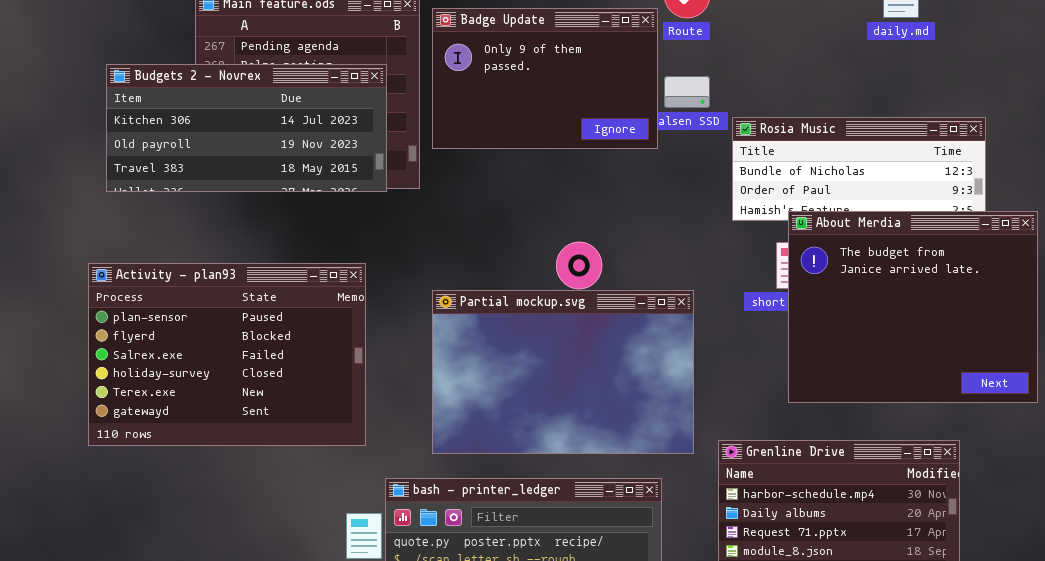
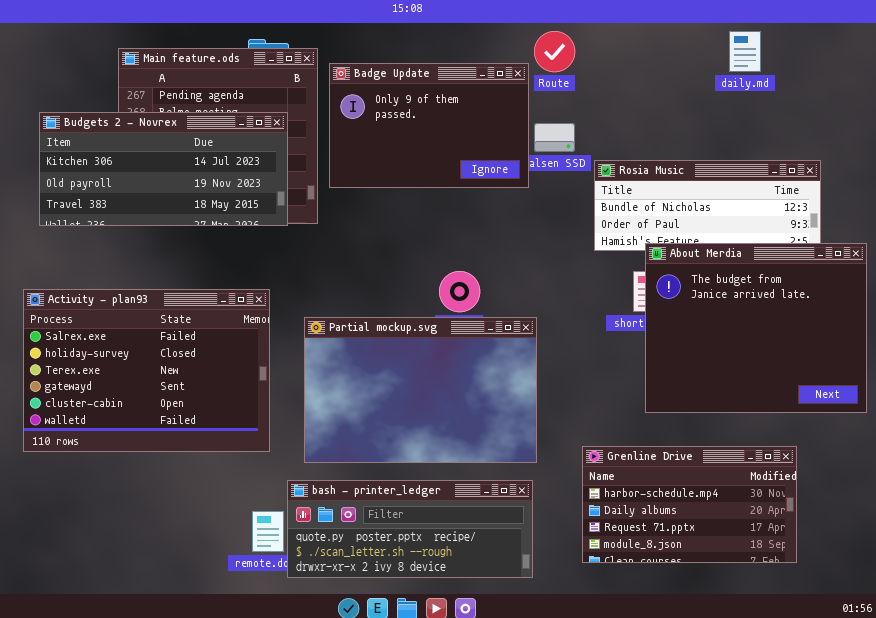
Activity - plan93: [88,263,366,446] -> [23,289,270,452], scrolled down 2 rows
Partial mockup.svg: [432,290,694,454] -> [304,317,537,463], moved

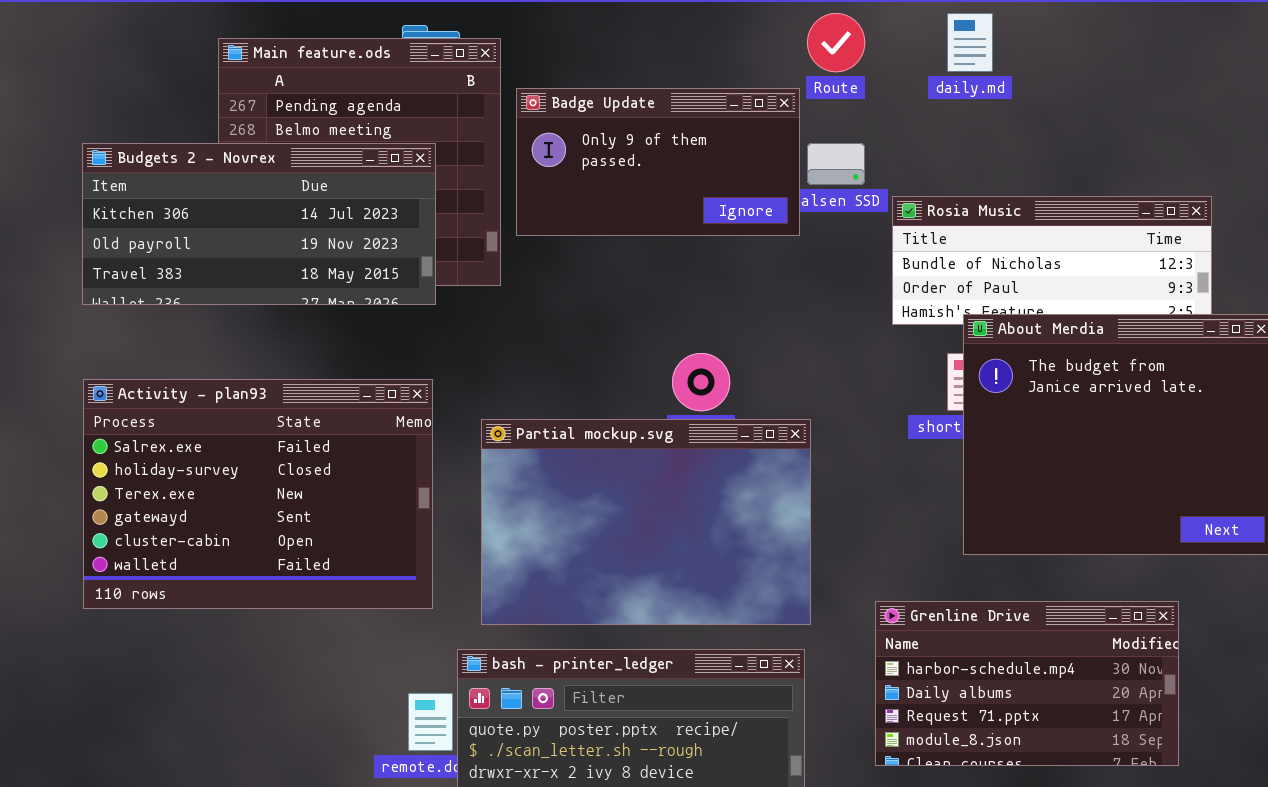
daily.md: [729,31,761,72] -> [947,13,993,72], moved
Badge Update: [329,63,529,188] -> [516,88,800,236], resized
Budgets 2 - Novrex: [39,112,288,226] -> [82,143,436,305], moved

